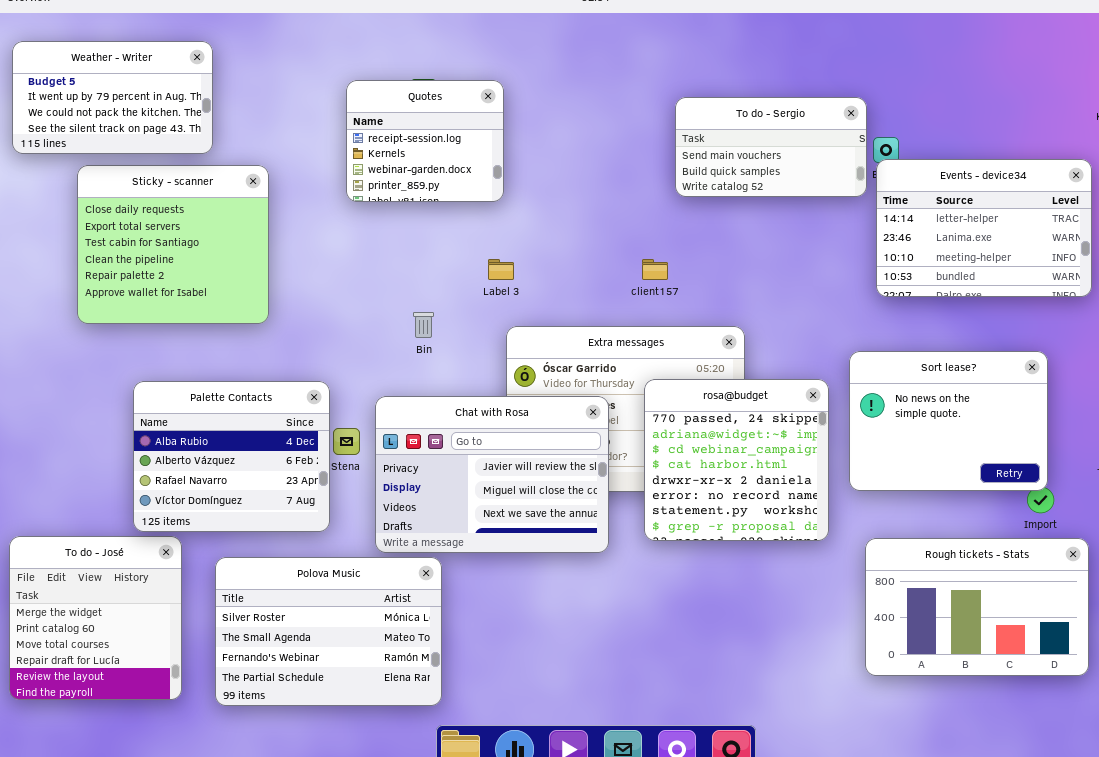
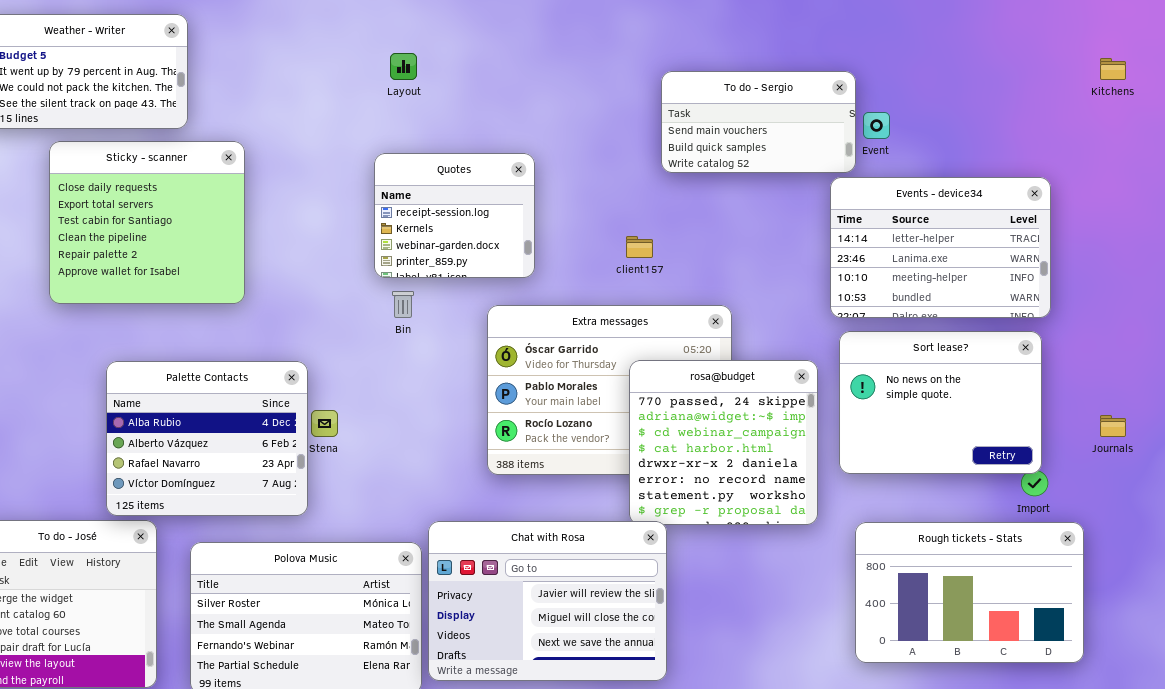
Quotes: [346,80,504,202] -> [374,153,535,278], moved
Events - device34: [876,159,1092,297] -> [830,177,1051,318], moved
Chat with Rosa: [375,396,609,553] -> [428,521,667,681], moved

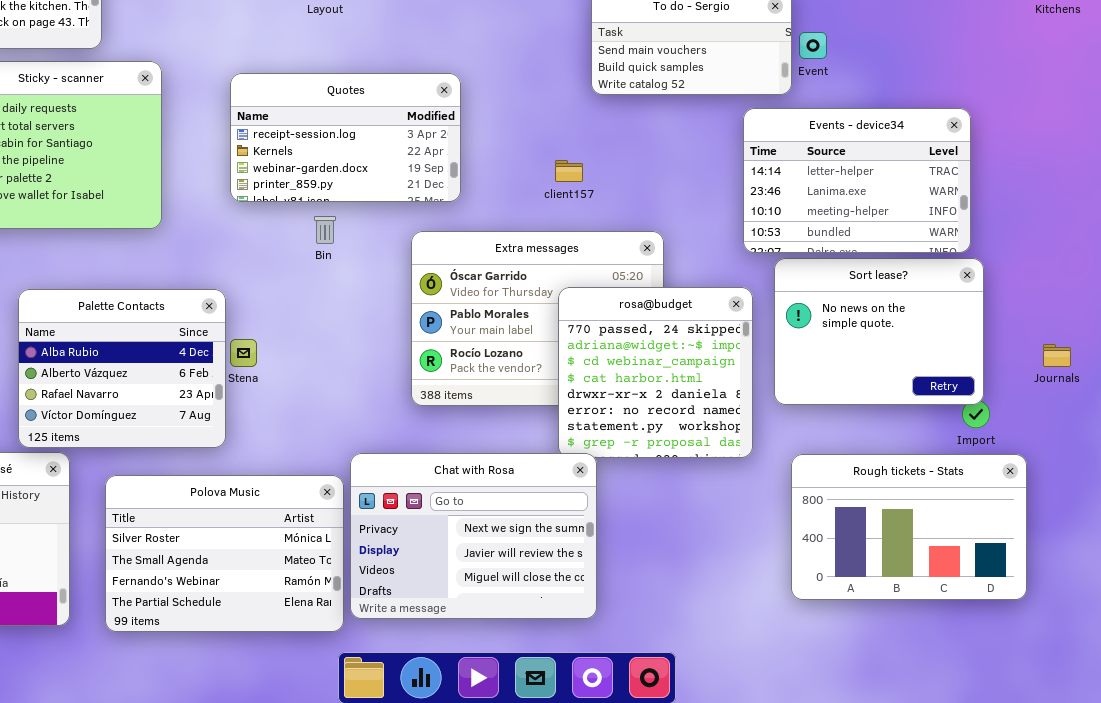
Quotes: [374,153,535,278] -> [230,73,461,202], resized
Events - device34: [830,177,1051,318] -> [743,108,971,253], moved
Chat with Rosa: [428,521,667,681] -> [350,453,597,619], scrolled up 1 row

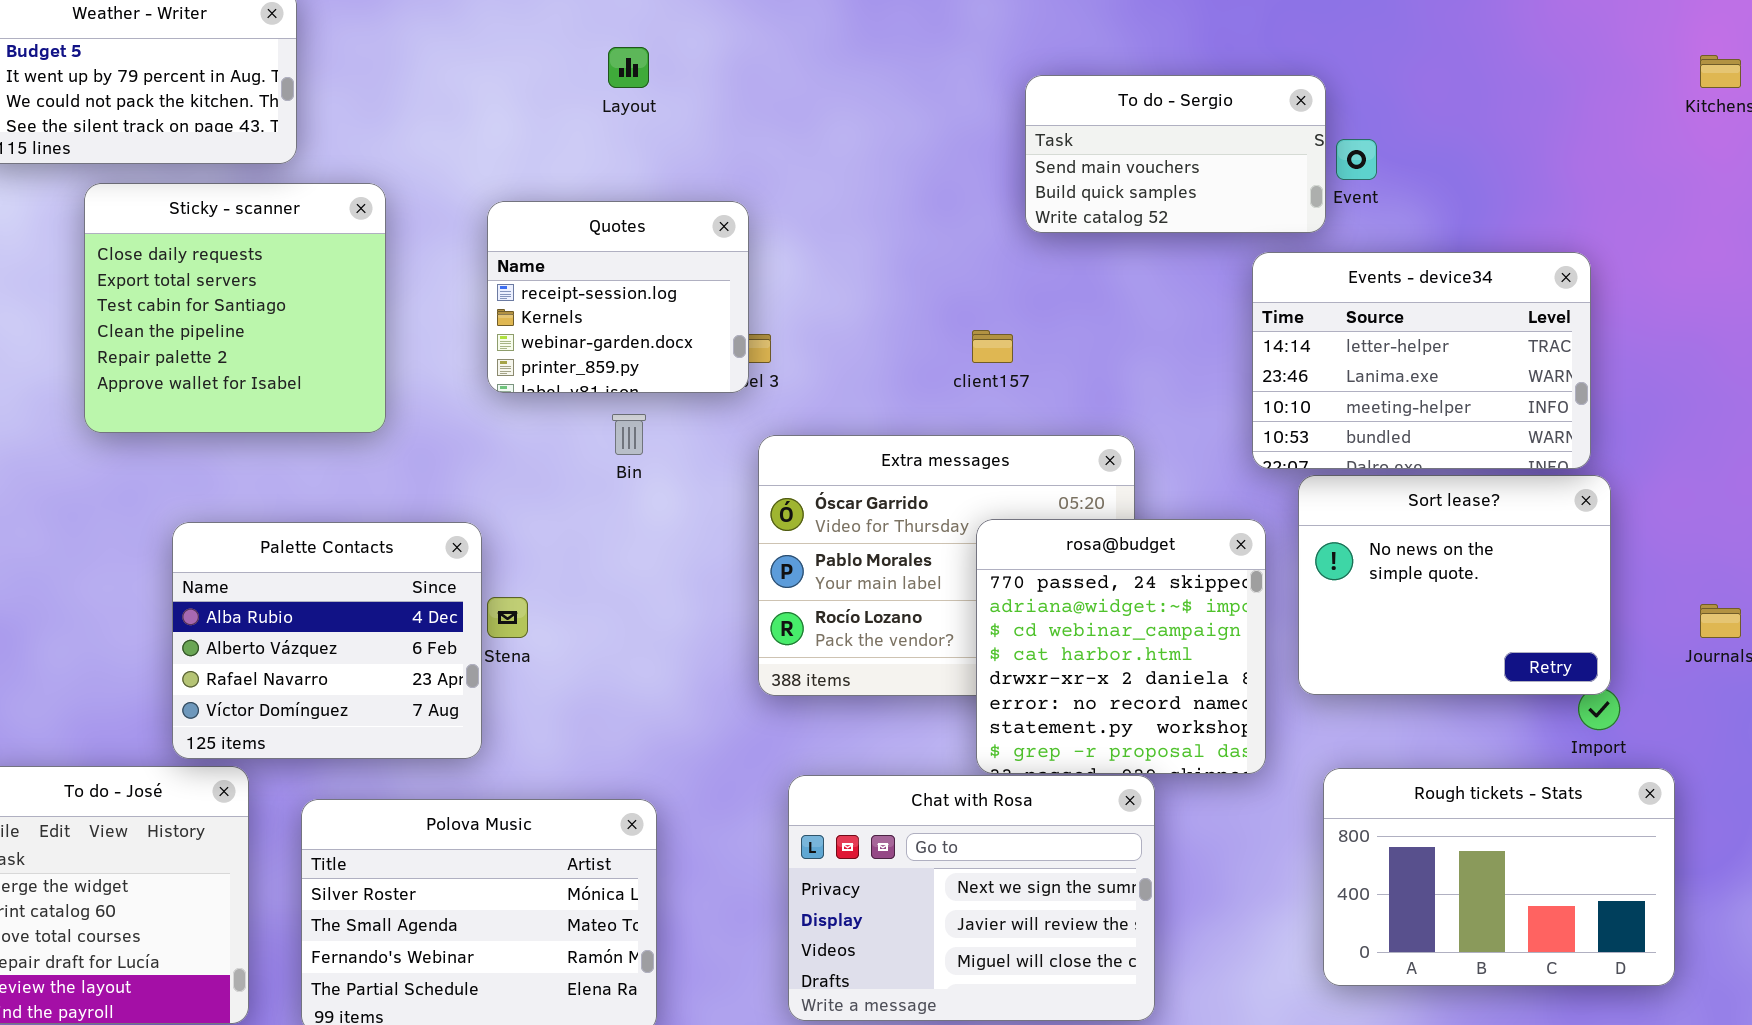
Quotes: [230,73,461,202] -> [487,201,749,393], resized
Chat with Rosa: [350,453,597,619] -> [788,775,1155,1021], moved

